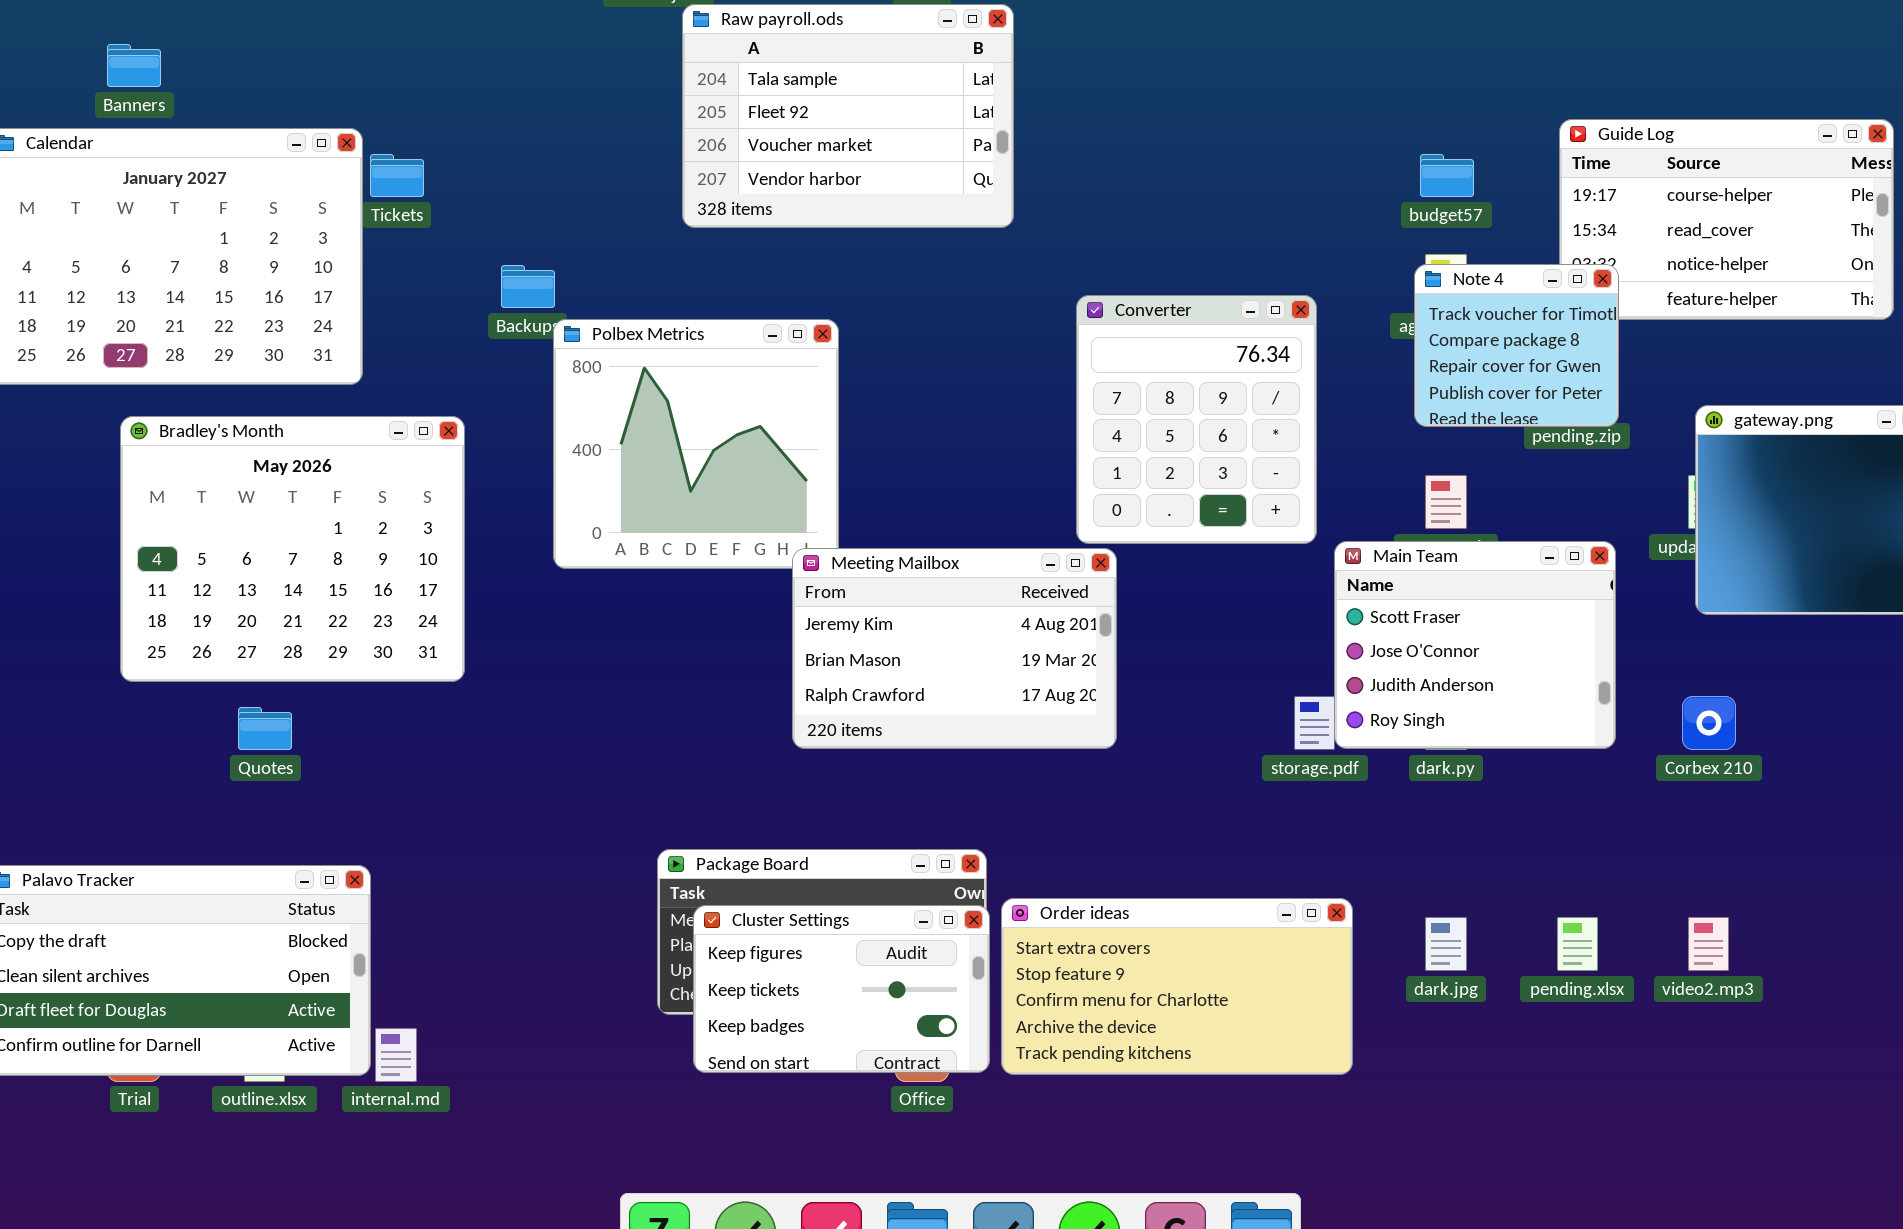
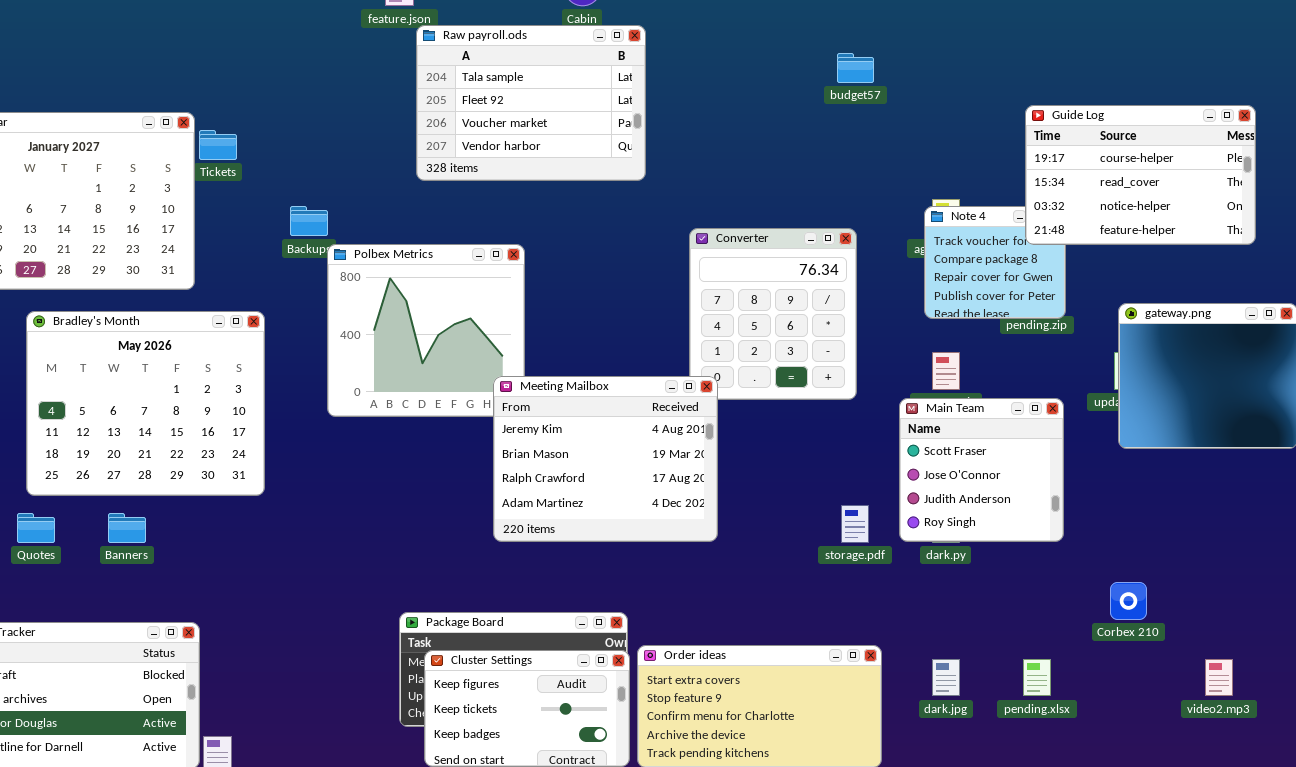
Banners: [107,44,161,87] -> [108,513,146,543], moved
Guide Log: [1559,119,1894,320] -> [1025,105,1256,245], raised
budget57: [1420,154,1474,197] -> [837,53,874,83], moved
Main Team: [1334,541,1616,749] -> [899,398,1064,542], resized
Meeting Mailbox: [792,548,1117,749] -> [493,376,718,542], resized
Corbex 210: [1682,696,1736,750] -> [1110,582,1147,620], moved
Quotes: [238,707,292,750] -> [17,513,55,543], moved
video2.mp3: [1688,917,1729,971] -> [1205,659,1233,696], moved

